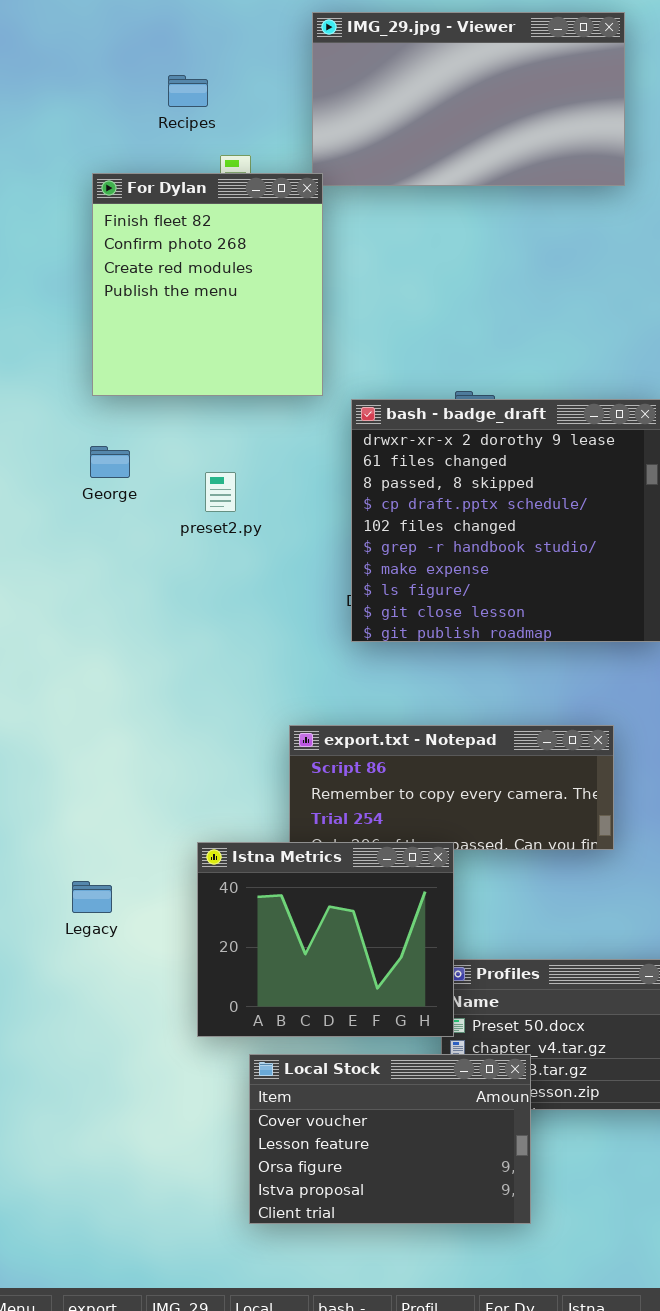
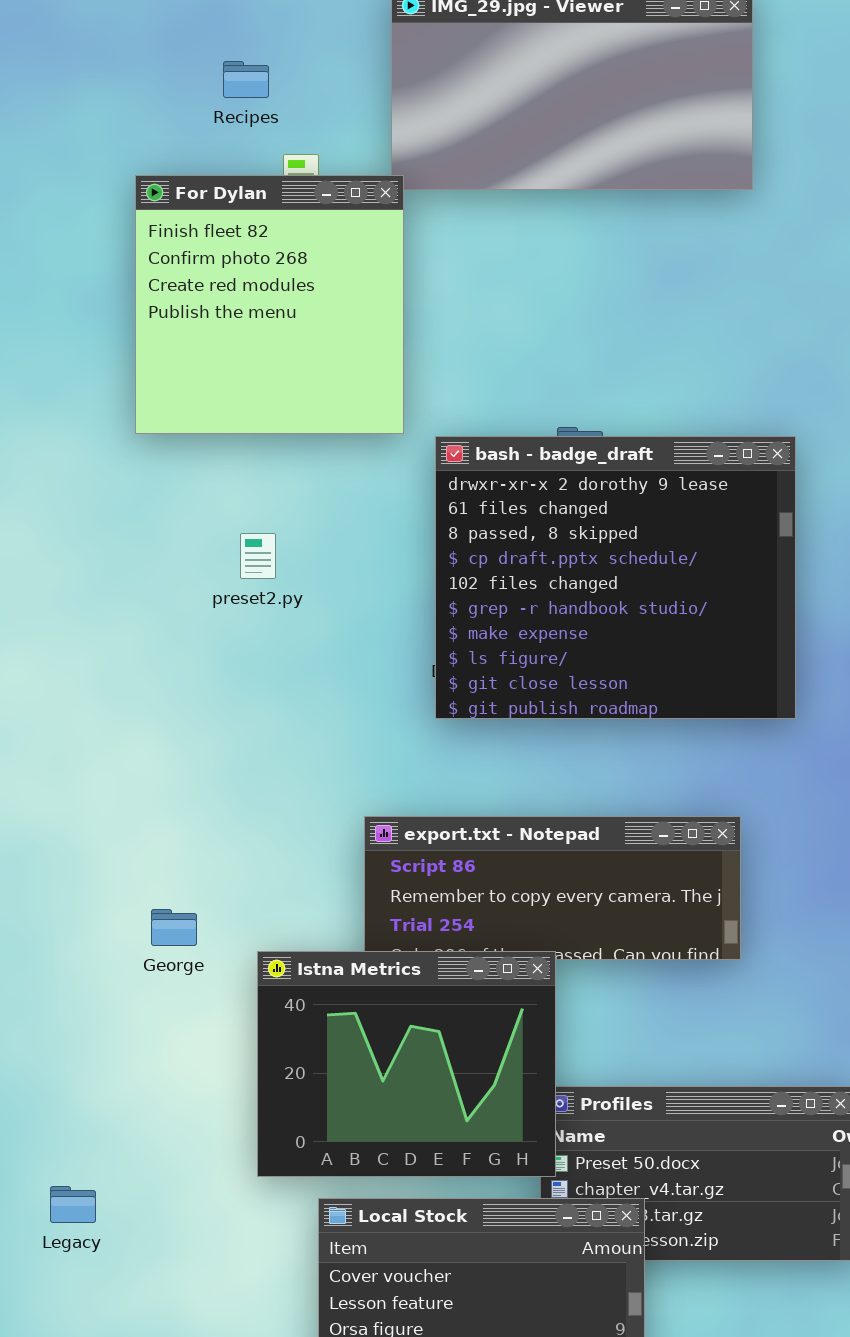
George: [90,446,130,478] -> [151,909,197,946], moved
preset2.py: [205,472,236,512] -> [240,533,276,579], moved
Legacy: [72,881,112,913] -> [50,1186,96,1223], moved

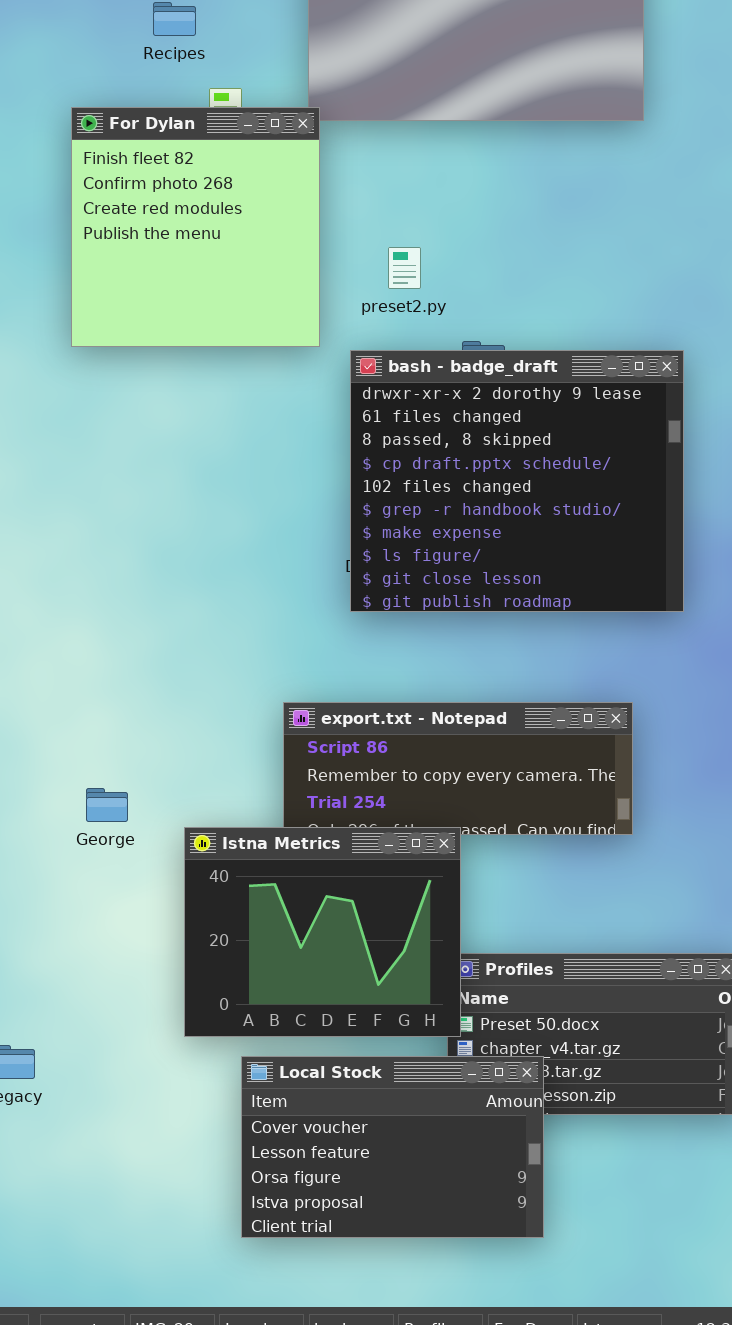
preset2.py: [240,533,276,579] -> [388,247,421,289], moved

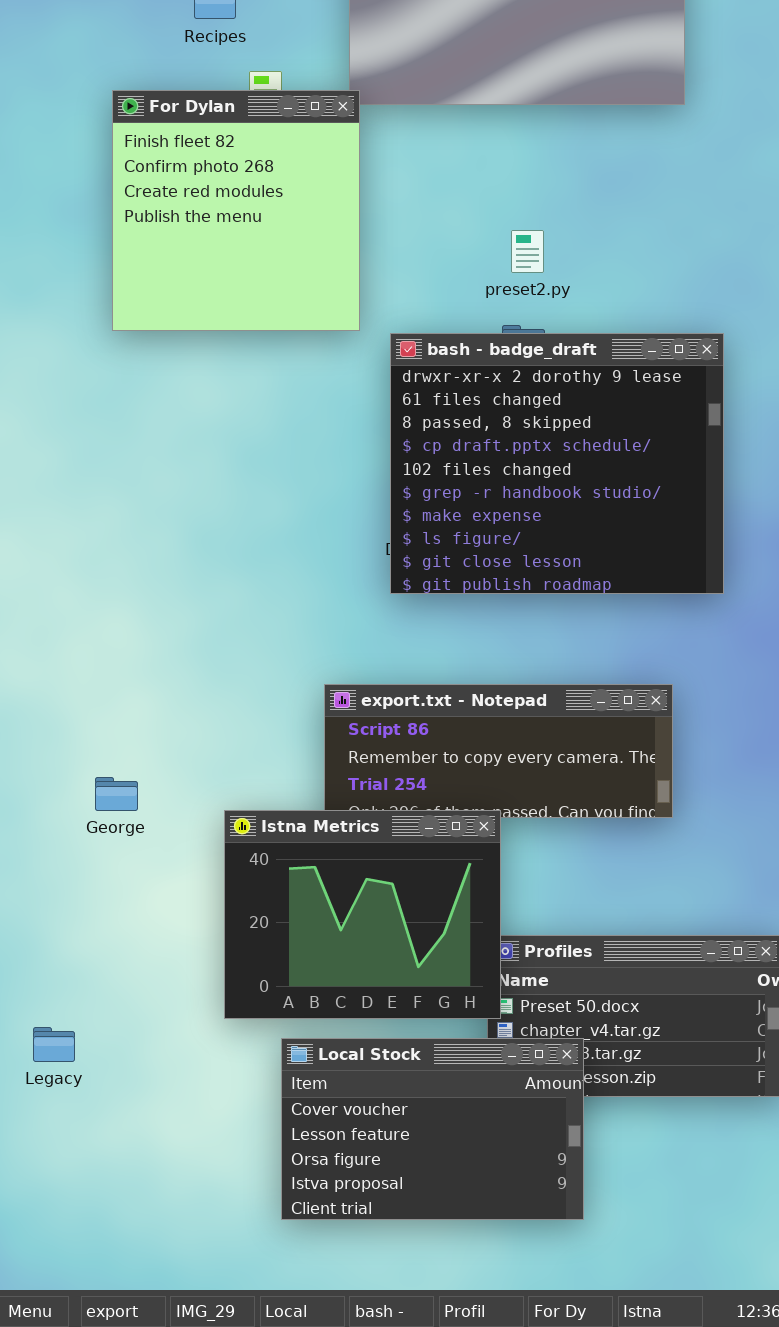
preset2.py: [388,247,421,289] -> [511,230,544,273], moved
George: [86,788,128,822] -> [95,777,138,811], moved

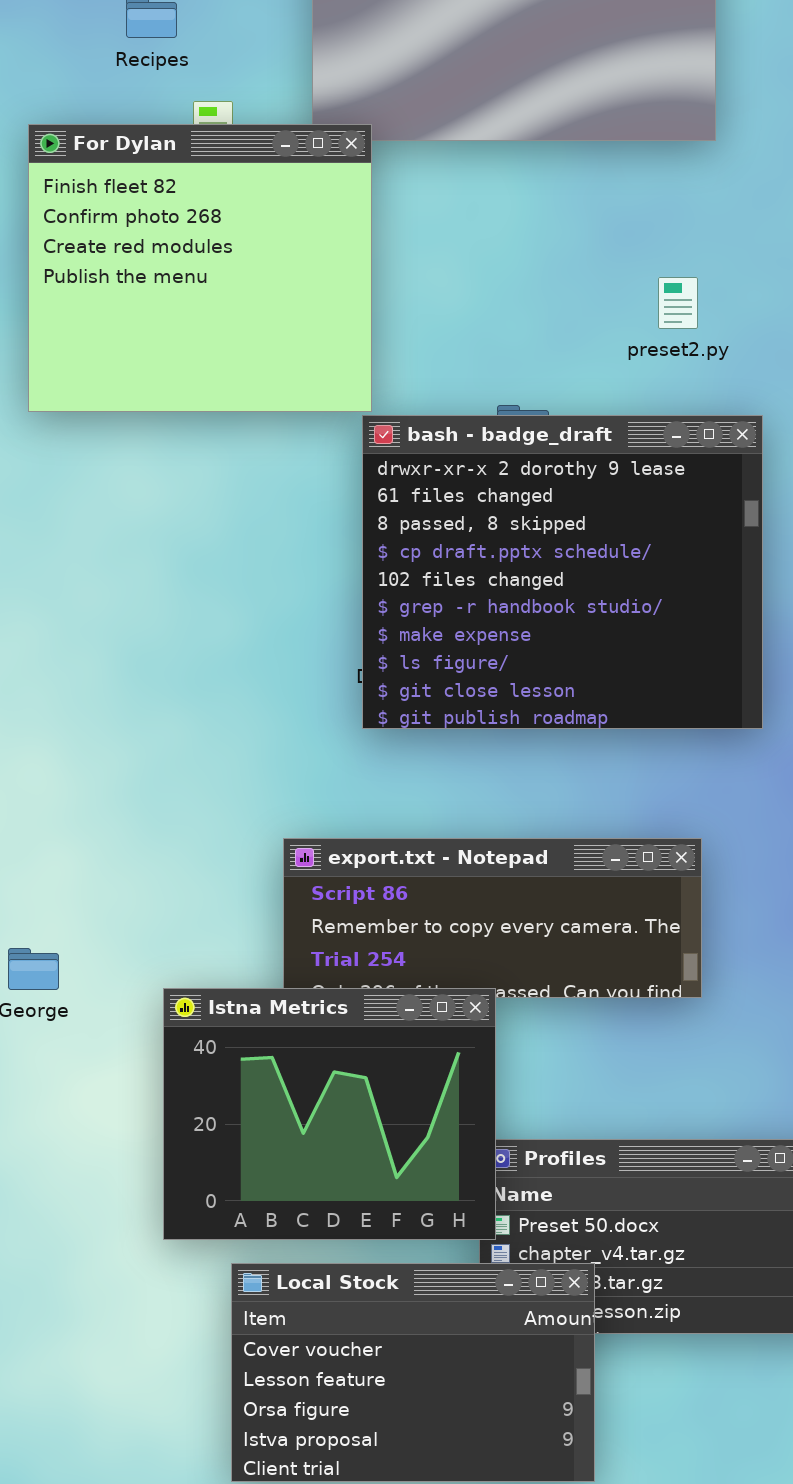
For Dylan: [112,90,360,331] -> [28,124,372,412], resized
preset2.py: [511,230,544,273] -> [658,277,698,329], moved

